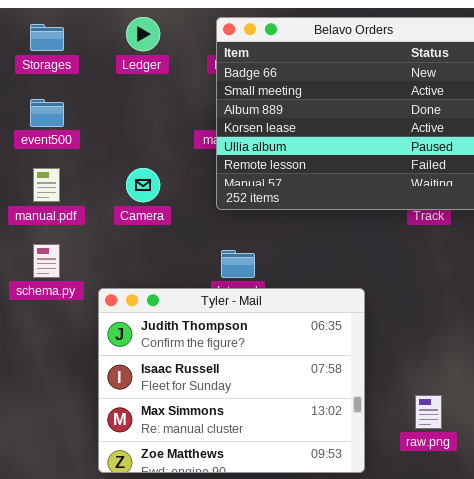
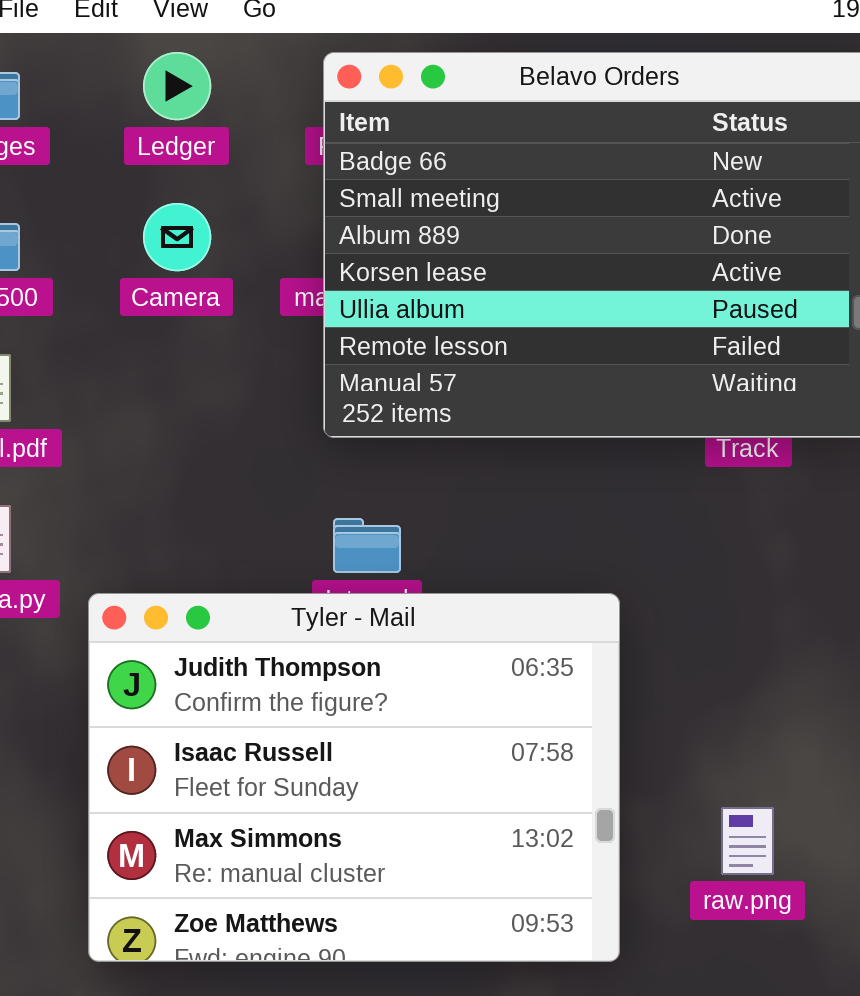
Camera: [126,168,160,202] -> [143,203,211,271], moved

